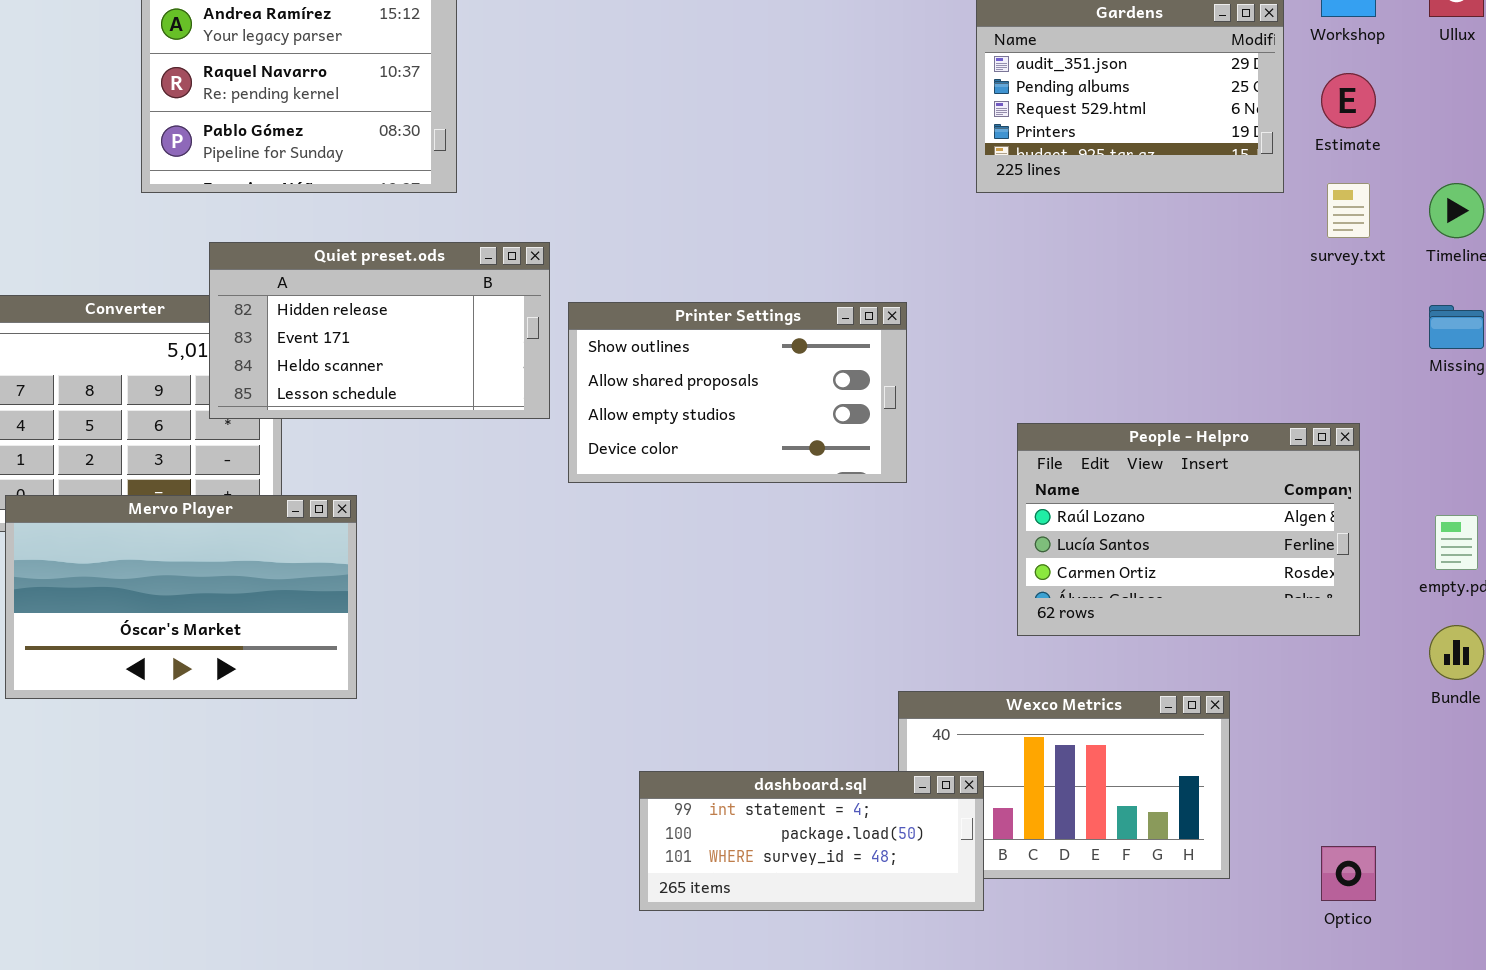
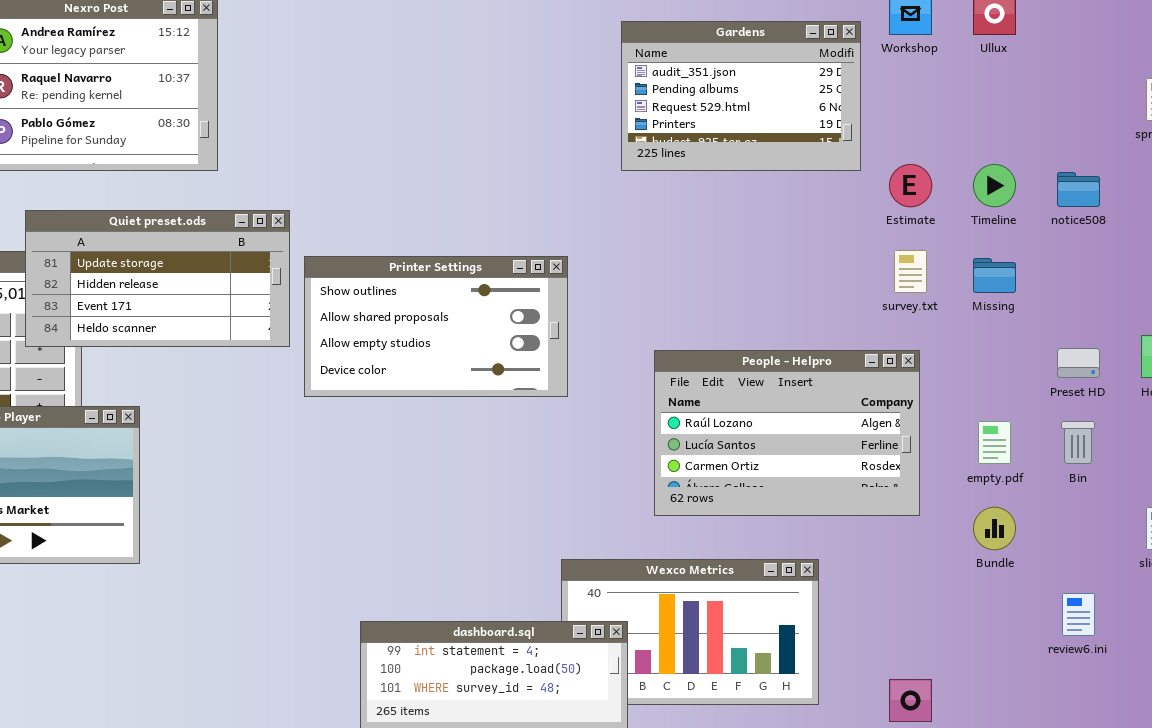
Estimate: [1321,73,1376,128] -> [889,164,932,207], moved
survey.txt: [1327,183,1370,238] -> [894,250,927,293], moved
Quiet preset.ods: [209,242,550,419] -> [25,210,290,347], scrolled up 1 row

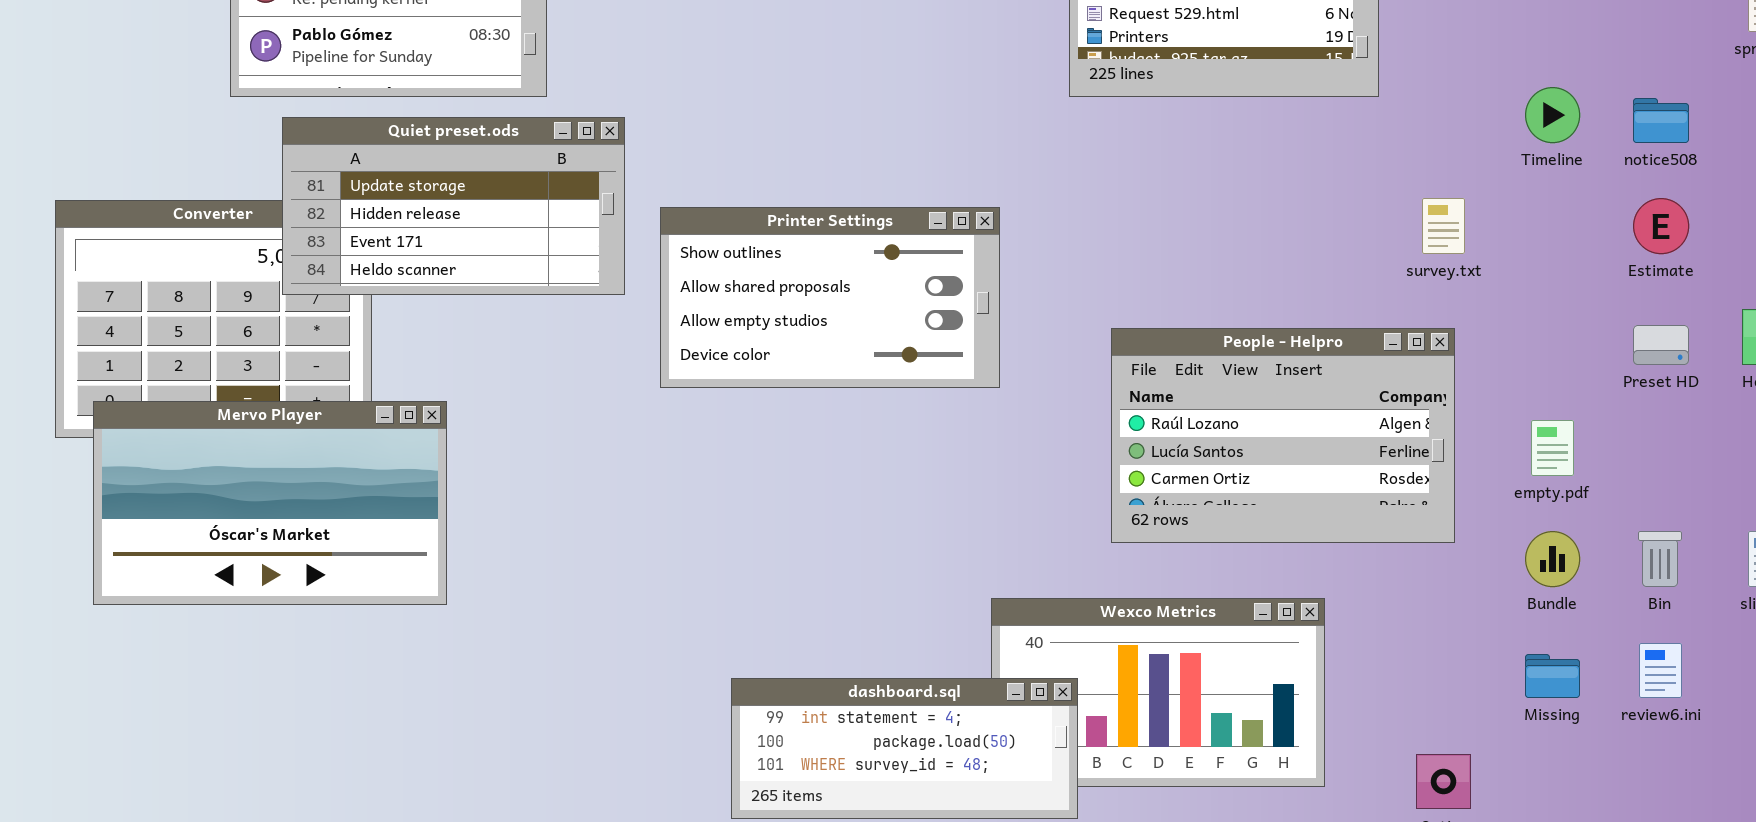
Estimate: [889,164,932,207] -> [1633,198,1689,254], moved
Quiet preset.ods: [25,210,290,347] -> [282,117,625,295], moved
Missing: [973,258,1016,293] -> [1525,654,1580,698], moved
Bin: [1061,421,1095,464] -> [1638,531,1682,587], moved

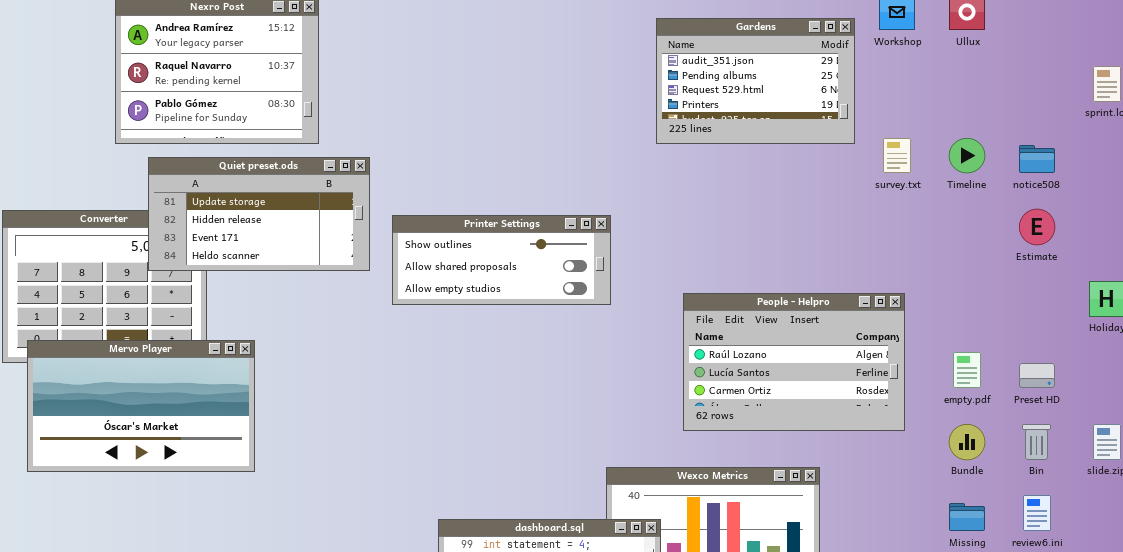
survey.txt: [1422,198,1465,254] -> [883,138,911,173], moved
Printer Settings: [660,207,1000,388] -> [392,215,611,305], resized
Preset HD: [1633,325,1689,365] -> [1019,363,1055,388], moved

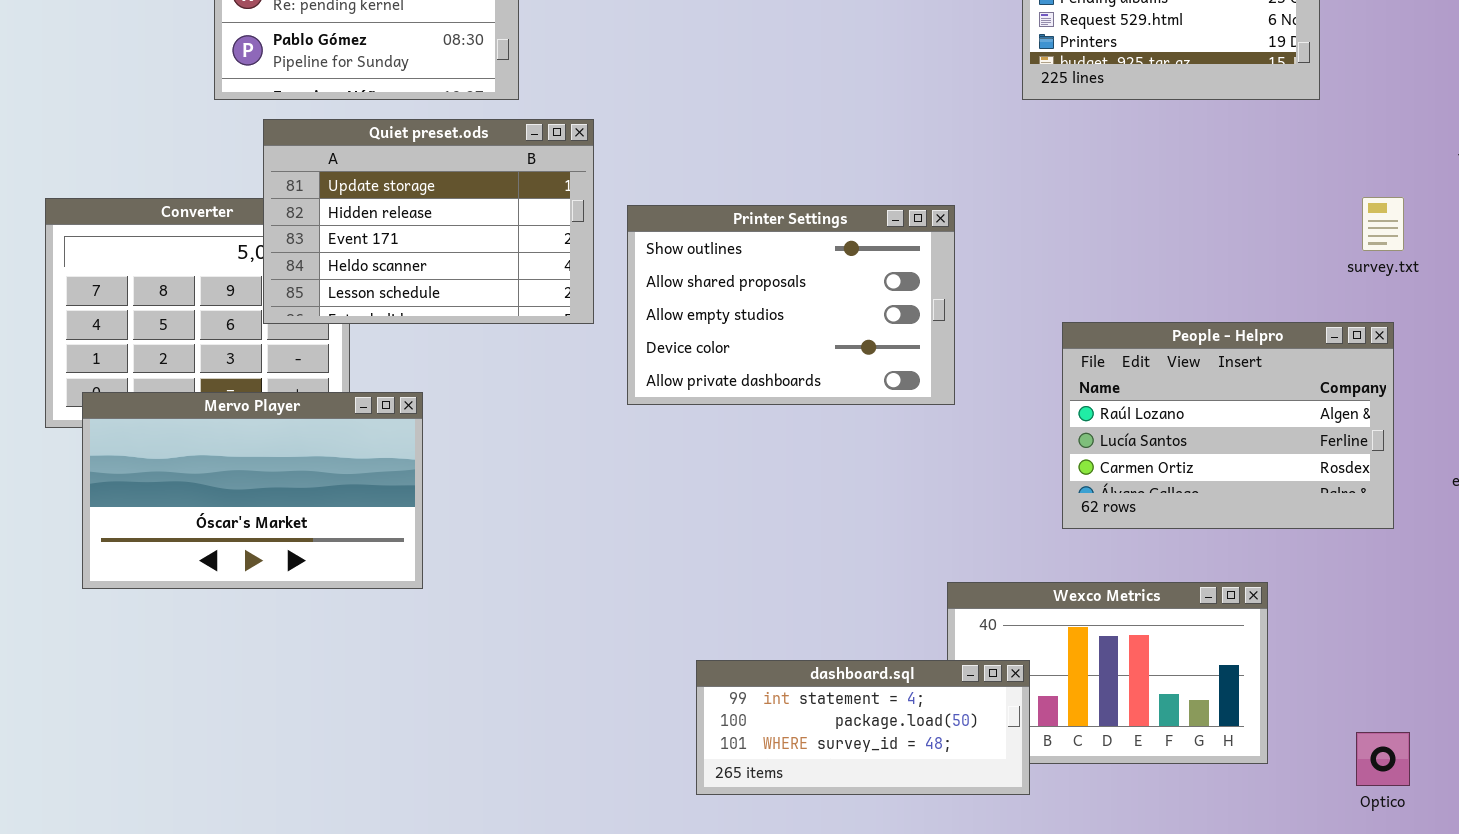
survey.txt: [883,138,911,173] -> [1362,197,1404,251], moved
Quiet preset.ods: [148,157,370,271] -> [263,119,594,324], resized
Printer Settings: [392,215,611,305] -> [627,205,955,405], resized

